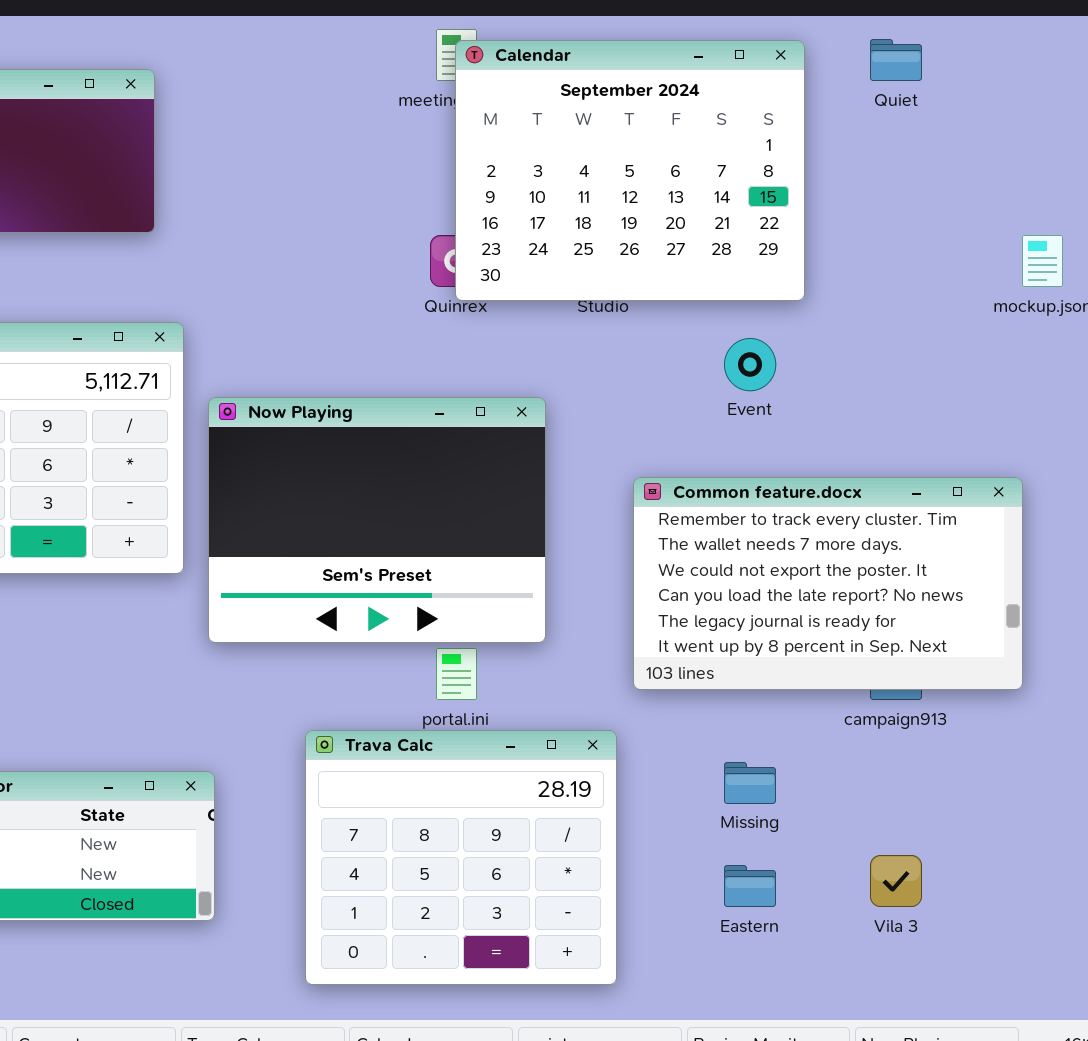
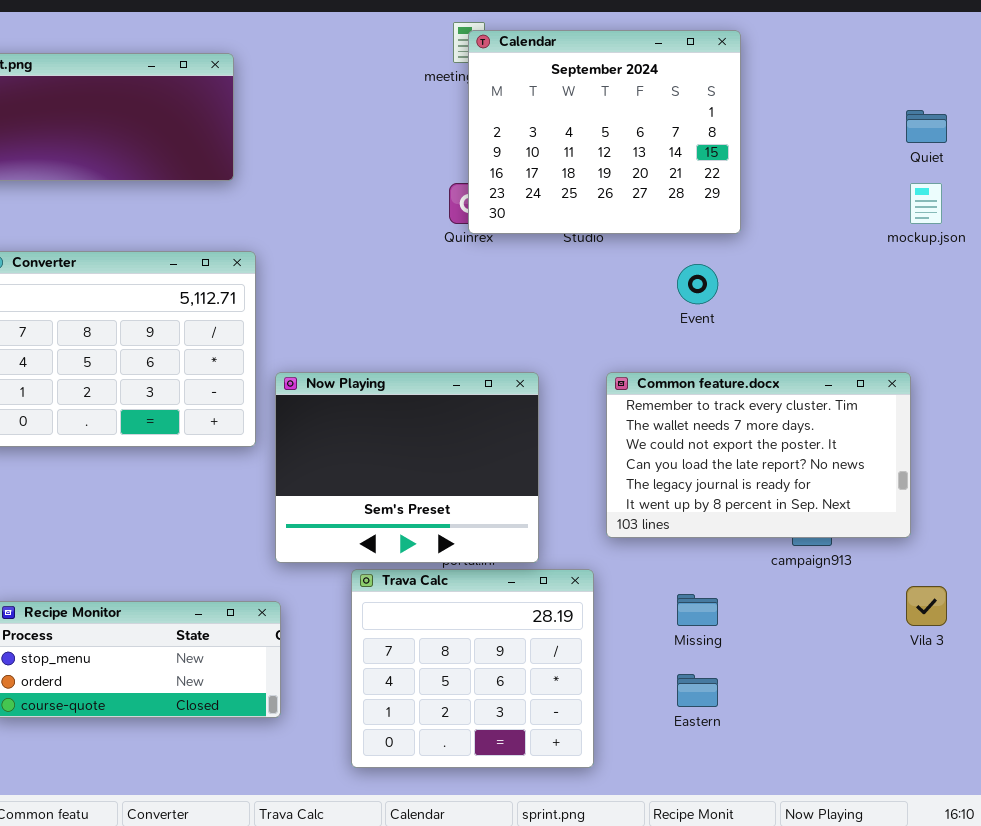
Quiet: [870,39,922,81] -> [906,110,947,143], moved
Now Playing: [208,397,546,643] -> [275,372,539,563], moved
Vila 3: [870,855,922,907] -> [906,586,947,626], moved

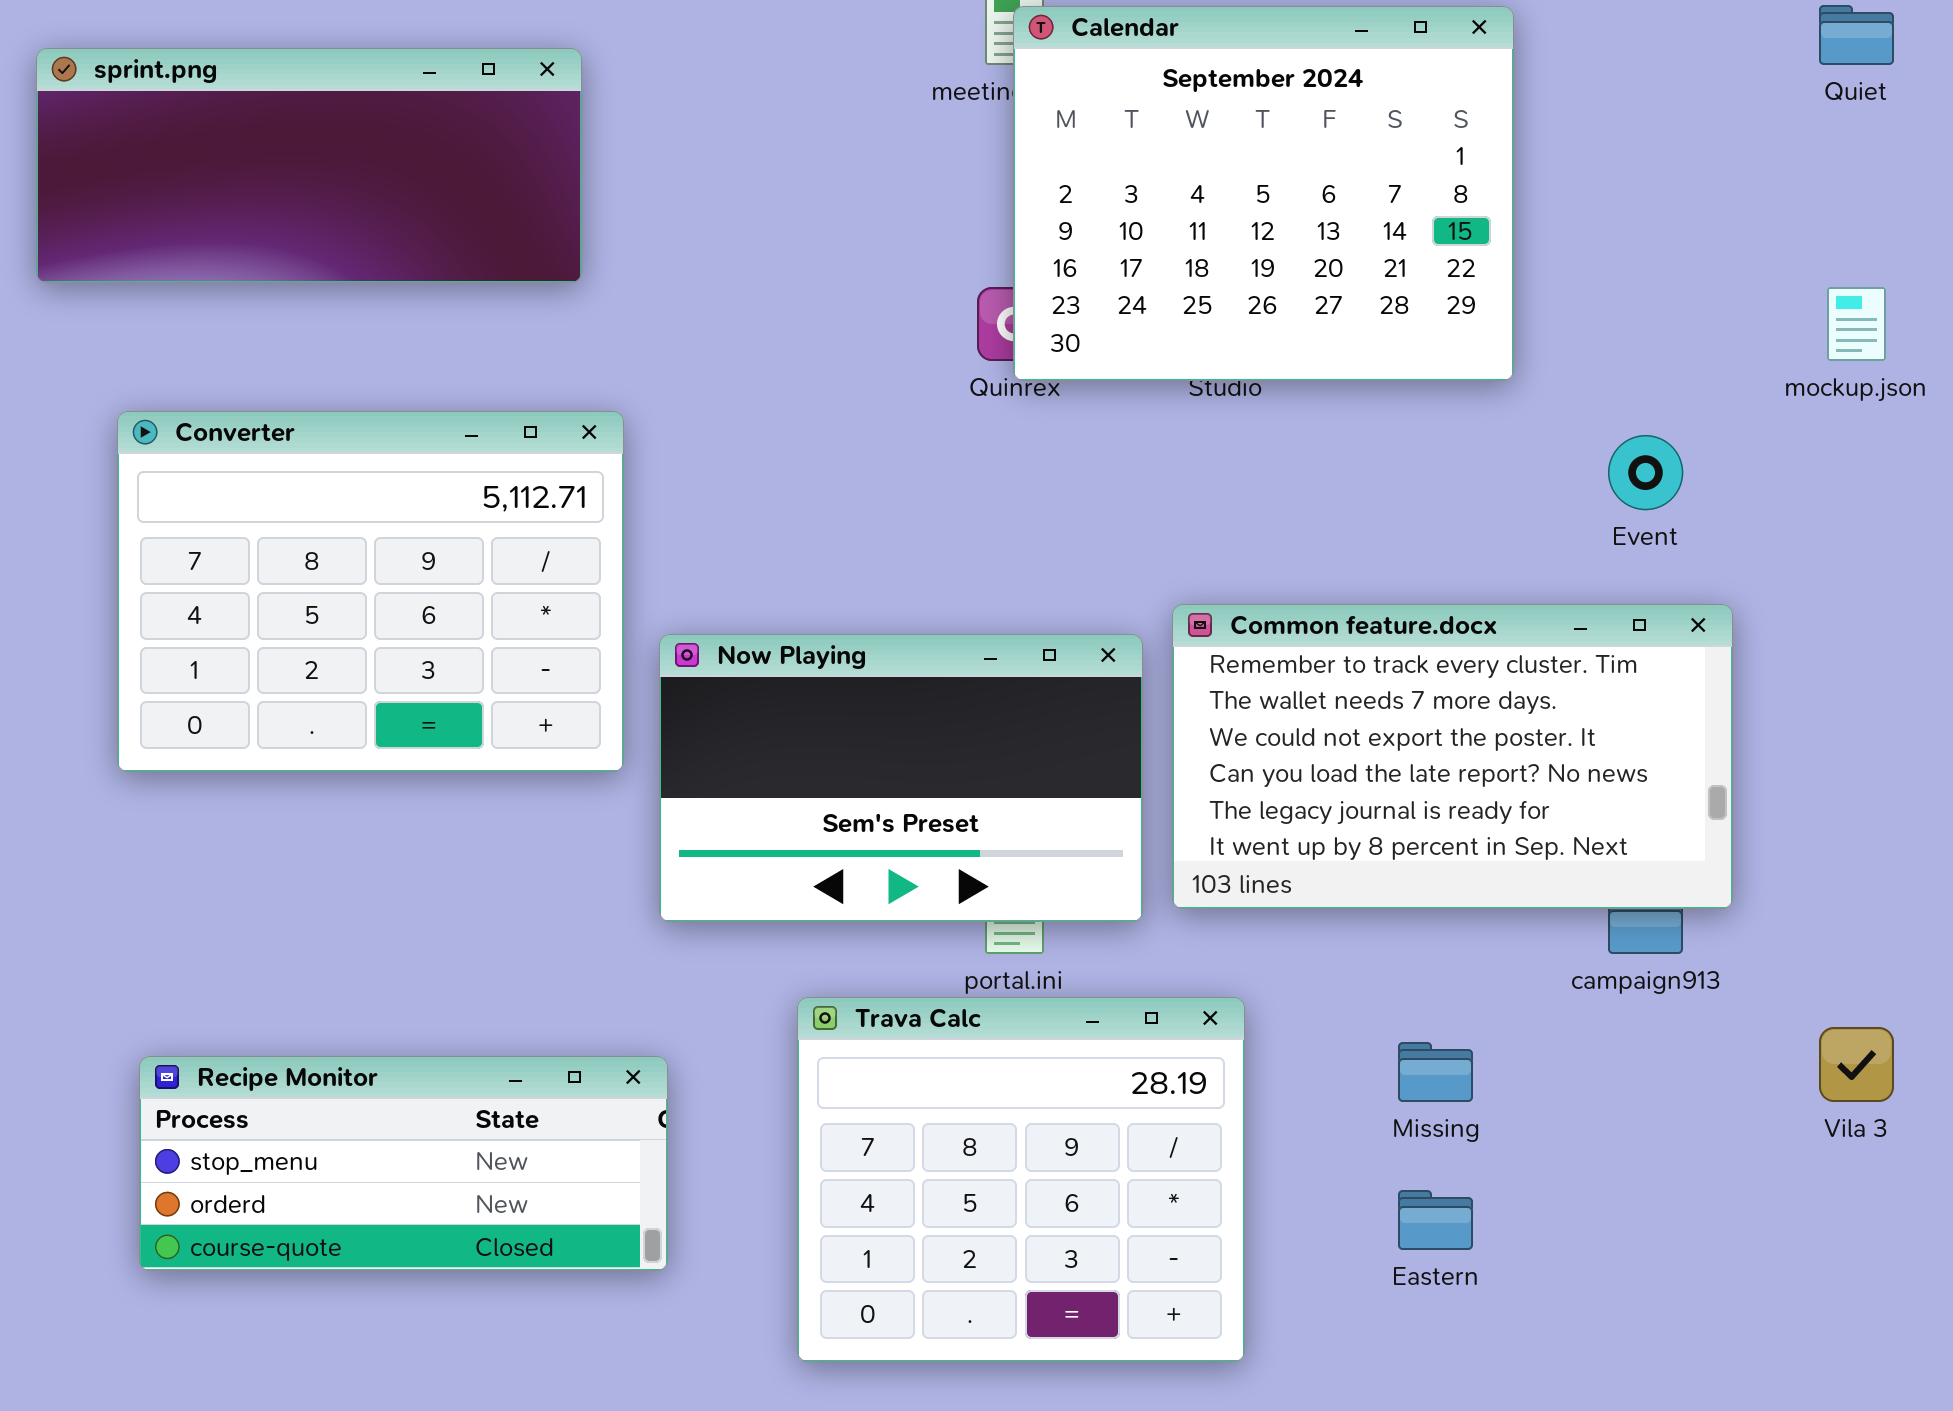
Quiet: [906,110,947,143] -> [1819,5,1894,65], moved
Event: [677,264,718,304] -> [1608,435,1683,510], moved
Now Playing: [275,372,539,563] -> [659,634,1143,922], resized
Common feature.docx: [606,372,911,538] -> [1172,604,1733,909], moved

